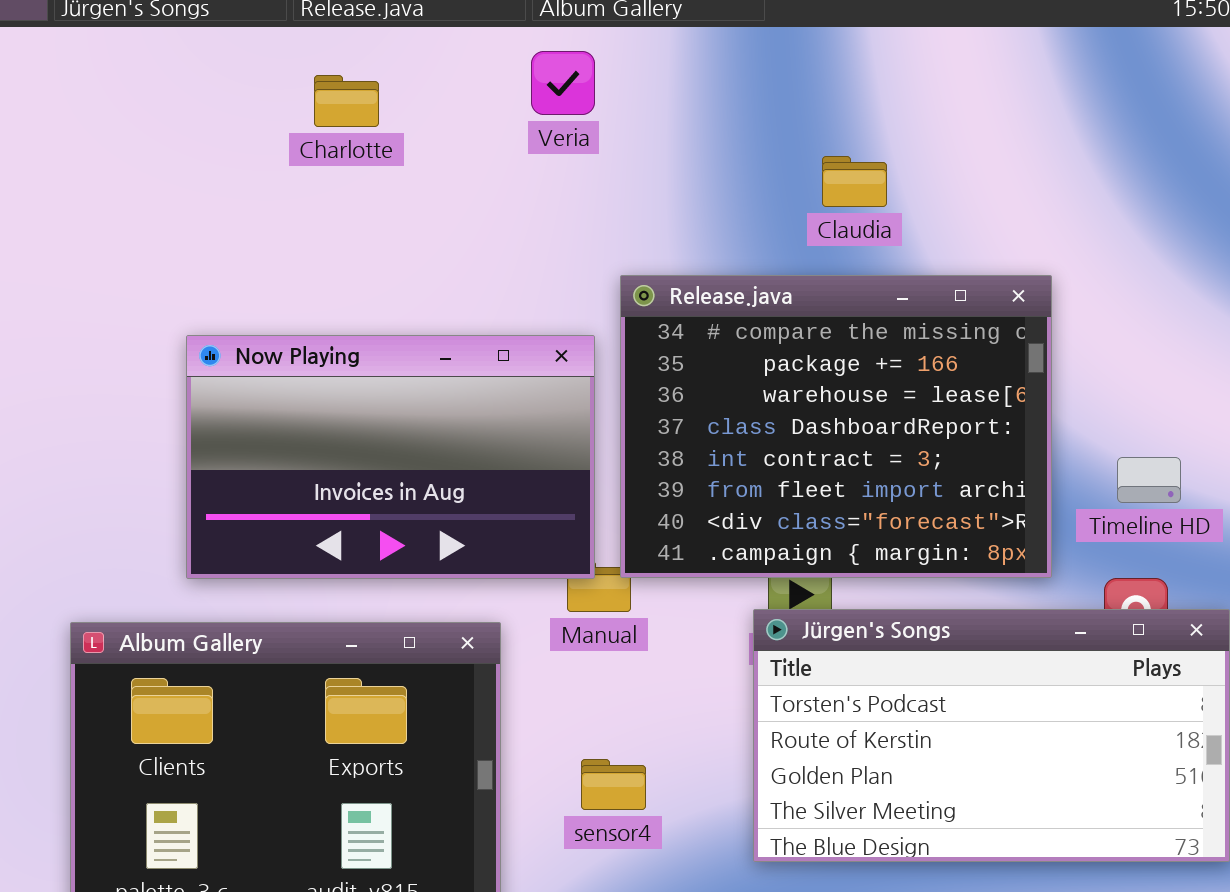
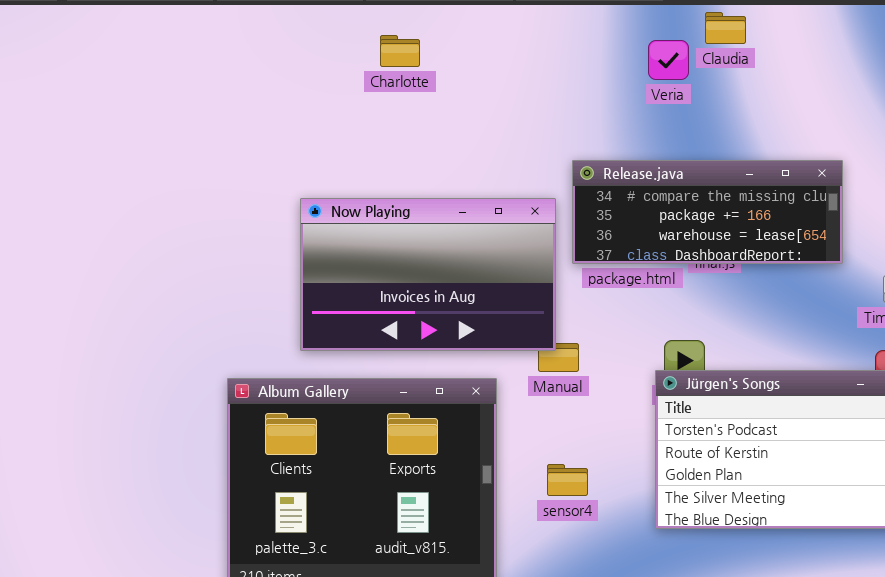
Veria: [531,51,595,115] -> [648,40,689,80], moved
Claudia: [822,156,887,207] -> [705,12,746,44], moved
Release.java: [620,275,1052,578] -> [572,160,843,264], resized

